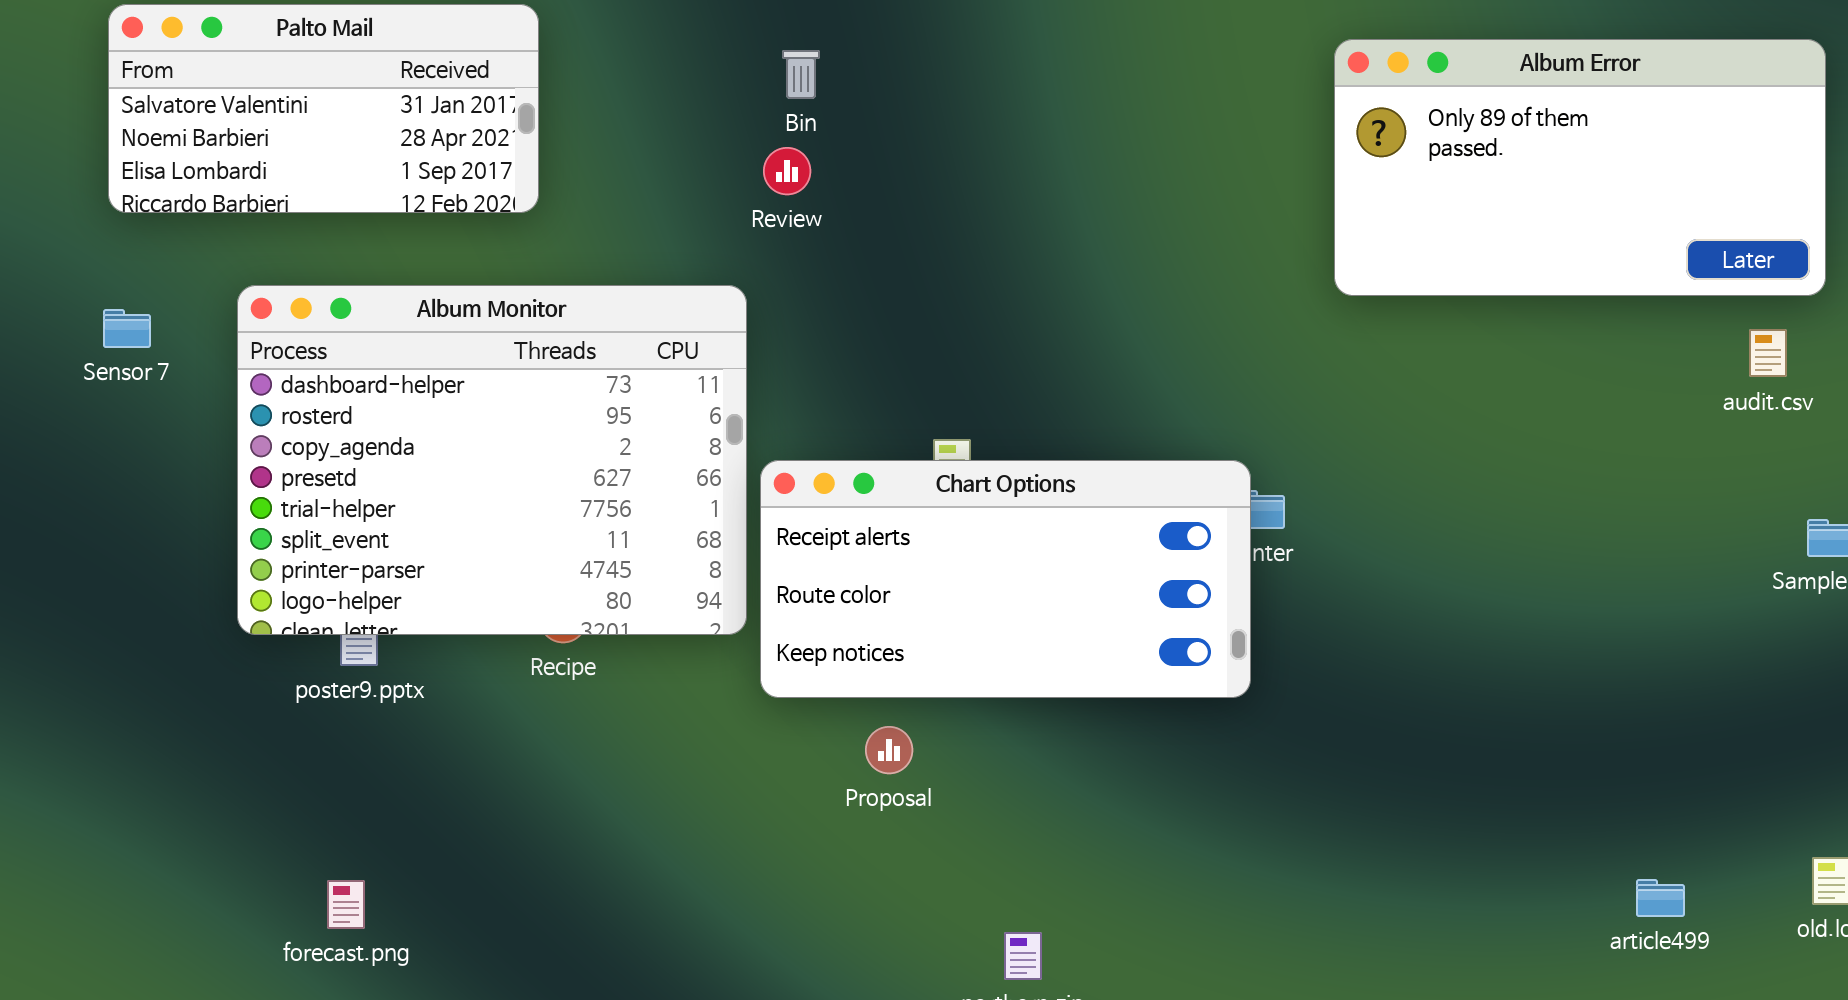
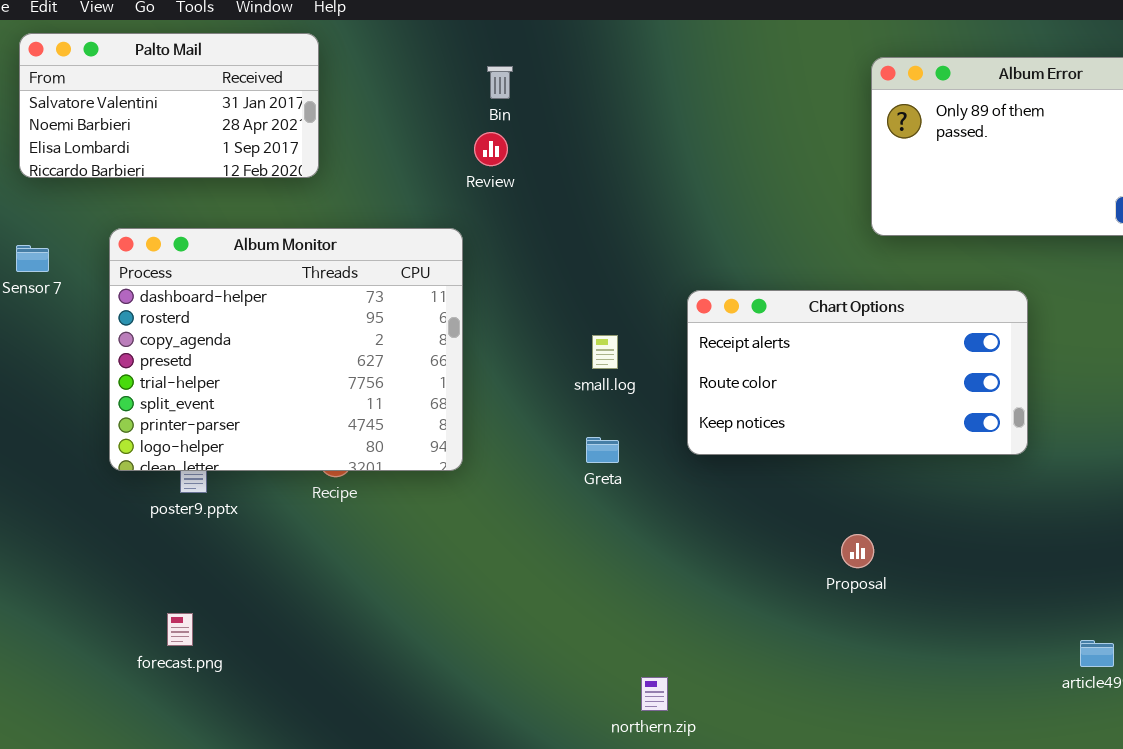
Chart Options: [760,460,1251,698] -> [687,290,1028,455], moved
Proposal: [865,726,913,774] -> [841,534,874,568], moved
forecast.png: [327,880,365,929] -> [167,613,193,646], moved

